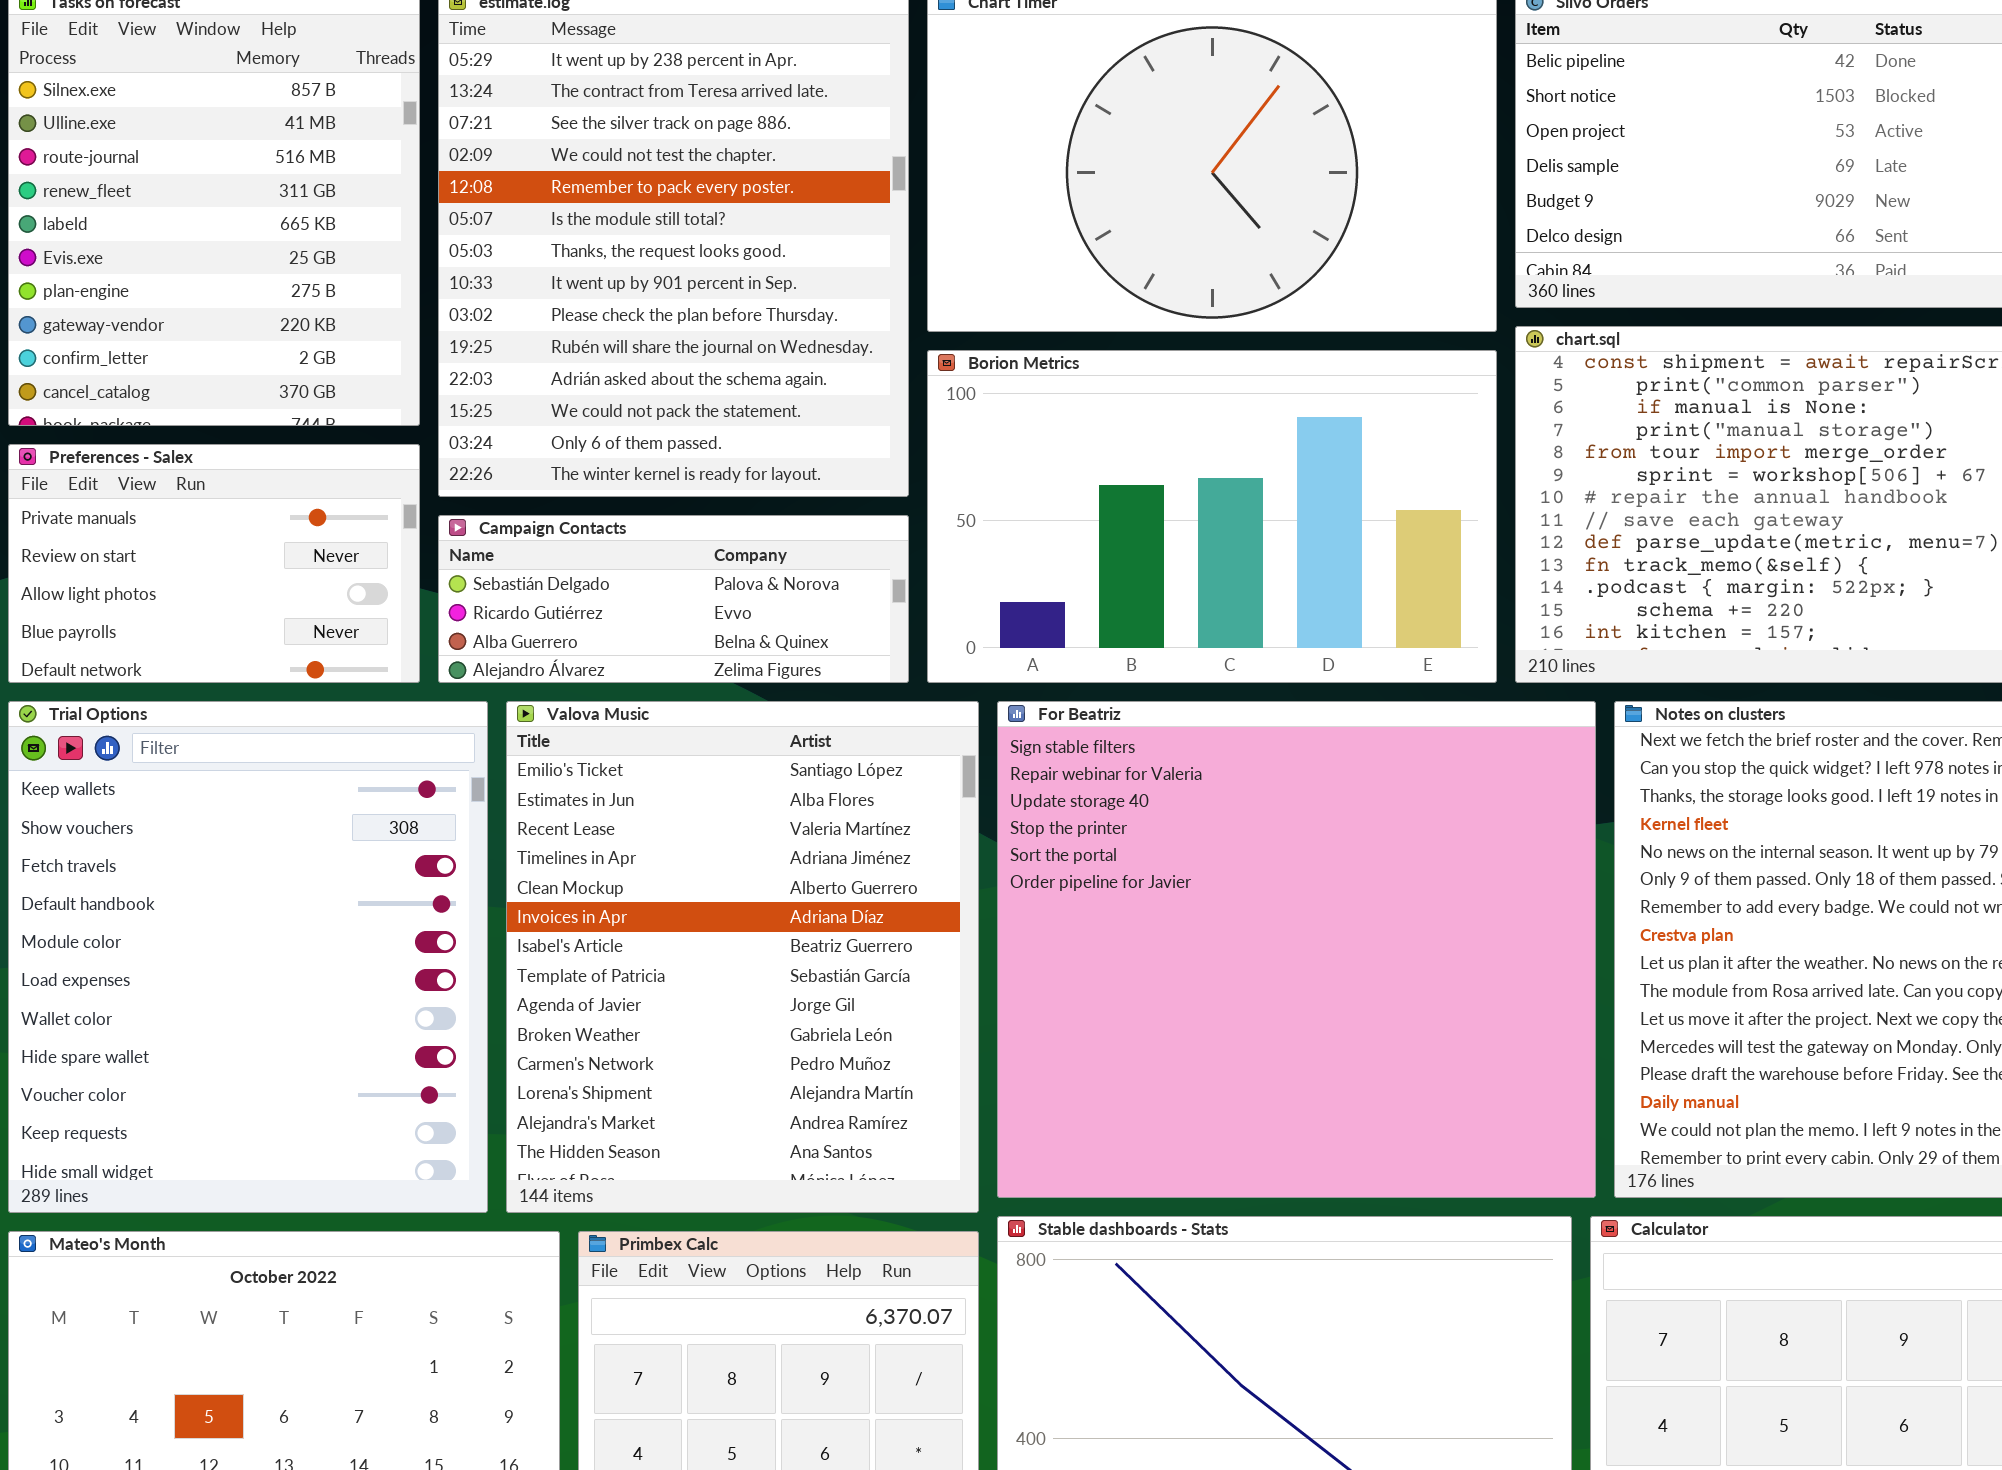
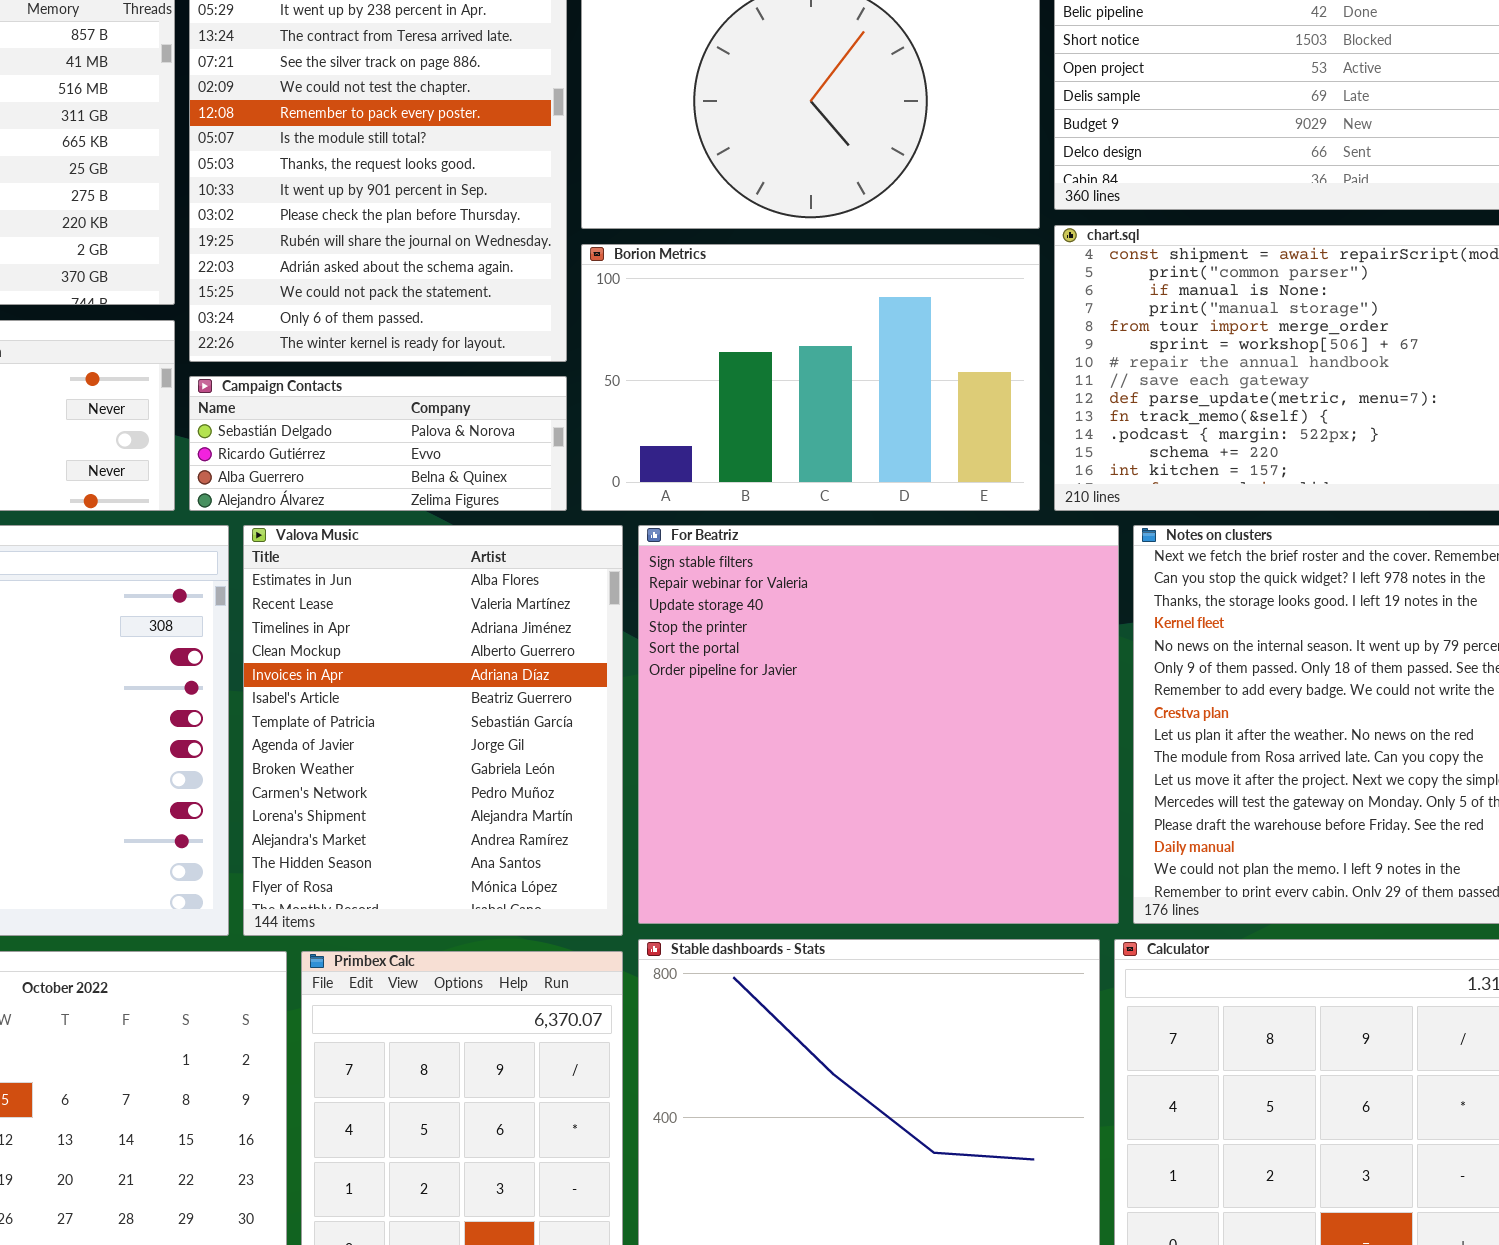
Valova Music: [506,701,979,1213] -> [243,525,623,936], scrolled down 1 row

